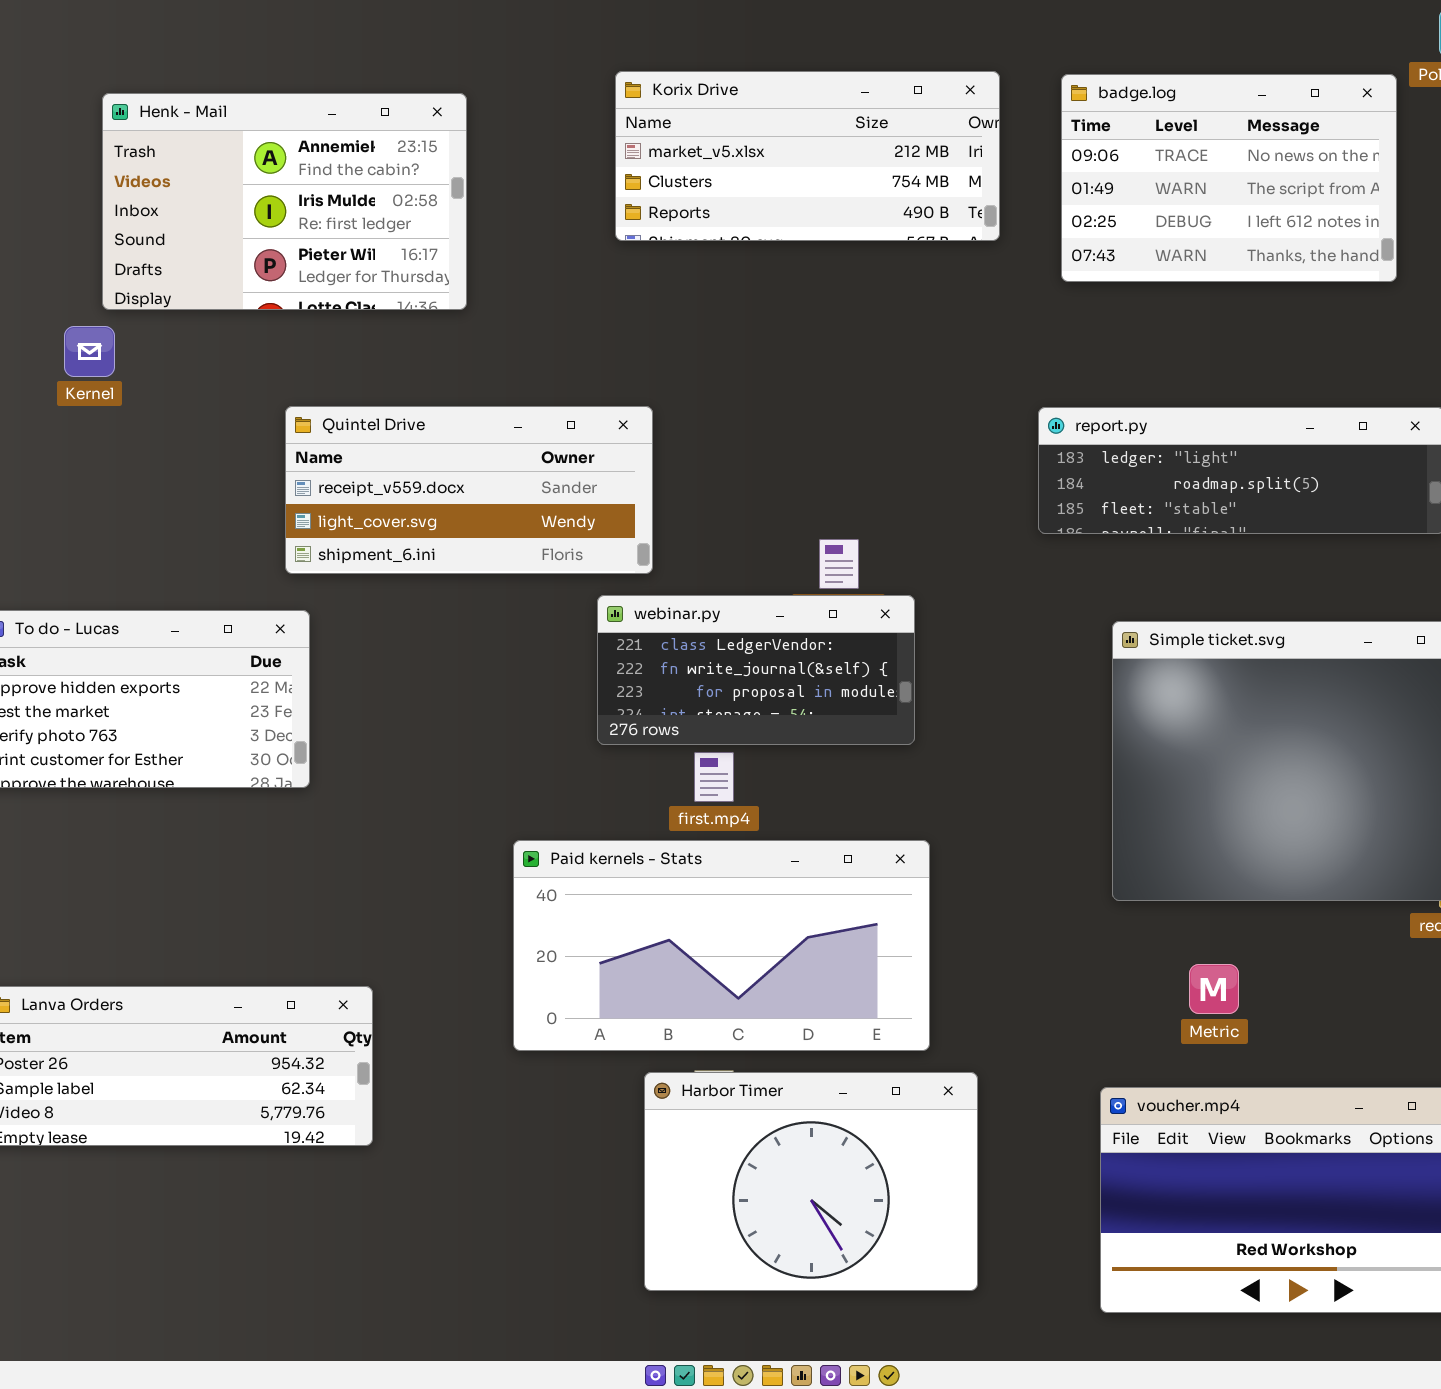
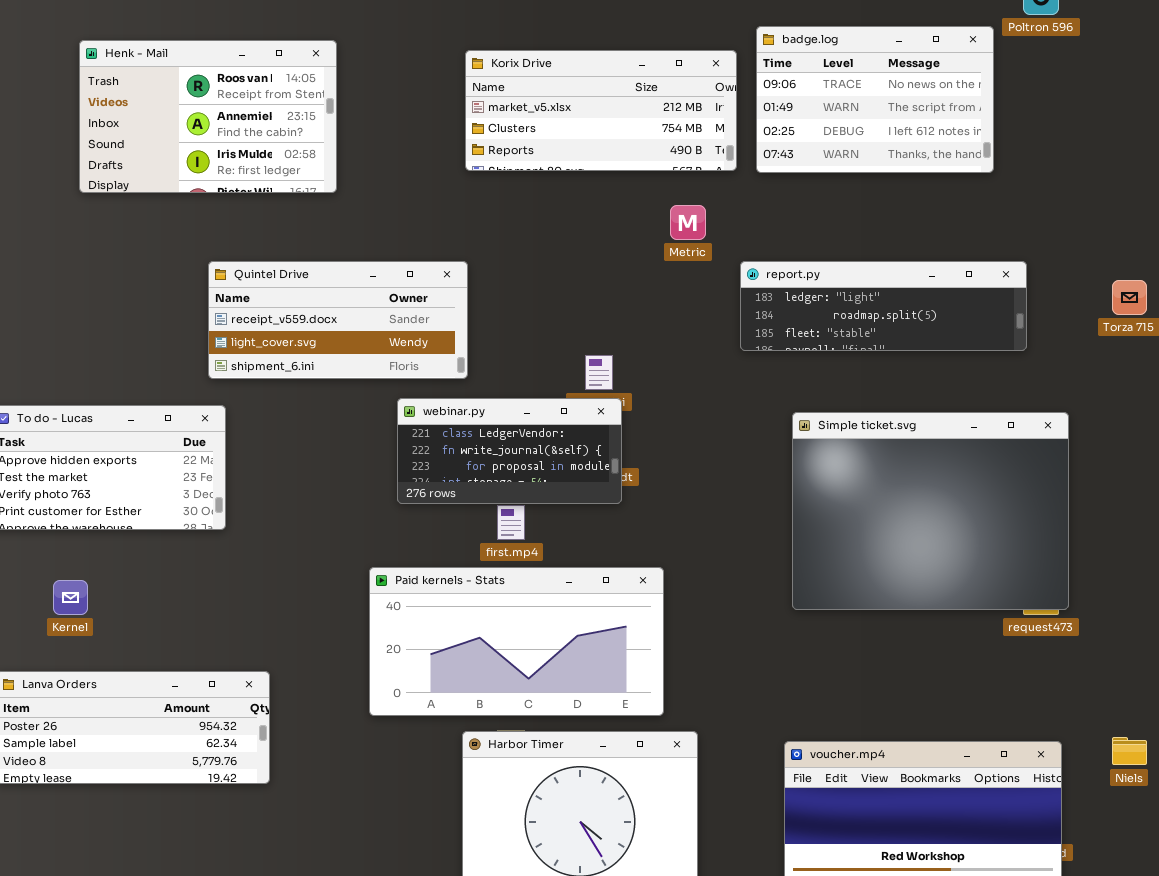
Korix Drive: [615,71,1000,241] -> [465,50,737,171], moved
Henk - Mail: [102,93,467,310] -> [79,40,337,193], scrolled up 1 row
Kernel: [64,326,115,377] -> [53,580,88,615], moved
webinar.py: [597,595,915,745] -> [397,398,622,504], moved
Metric: [1189,964,1239,1014] -> [670,205,706,240], moved

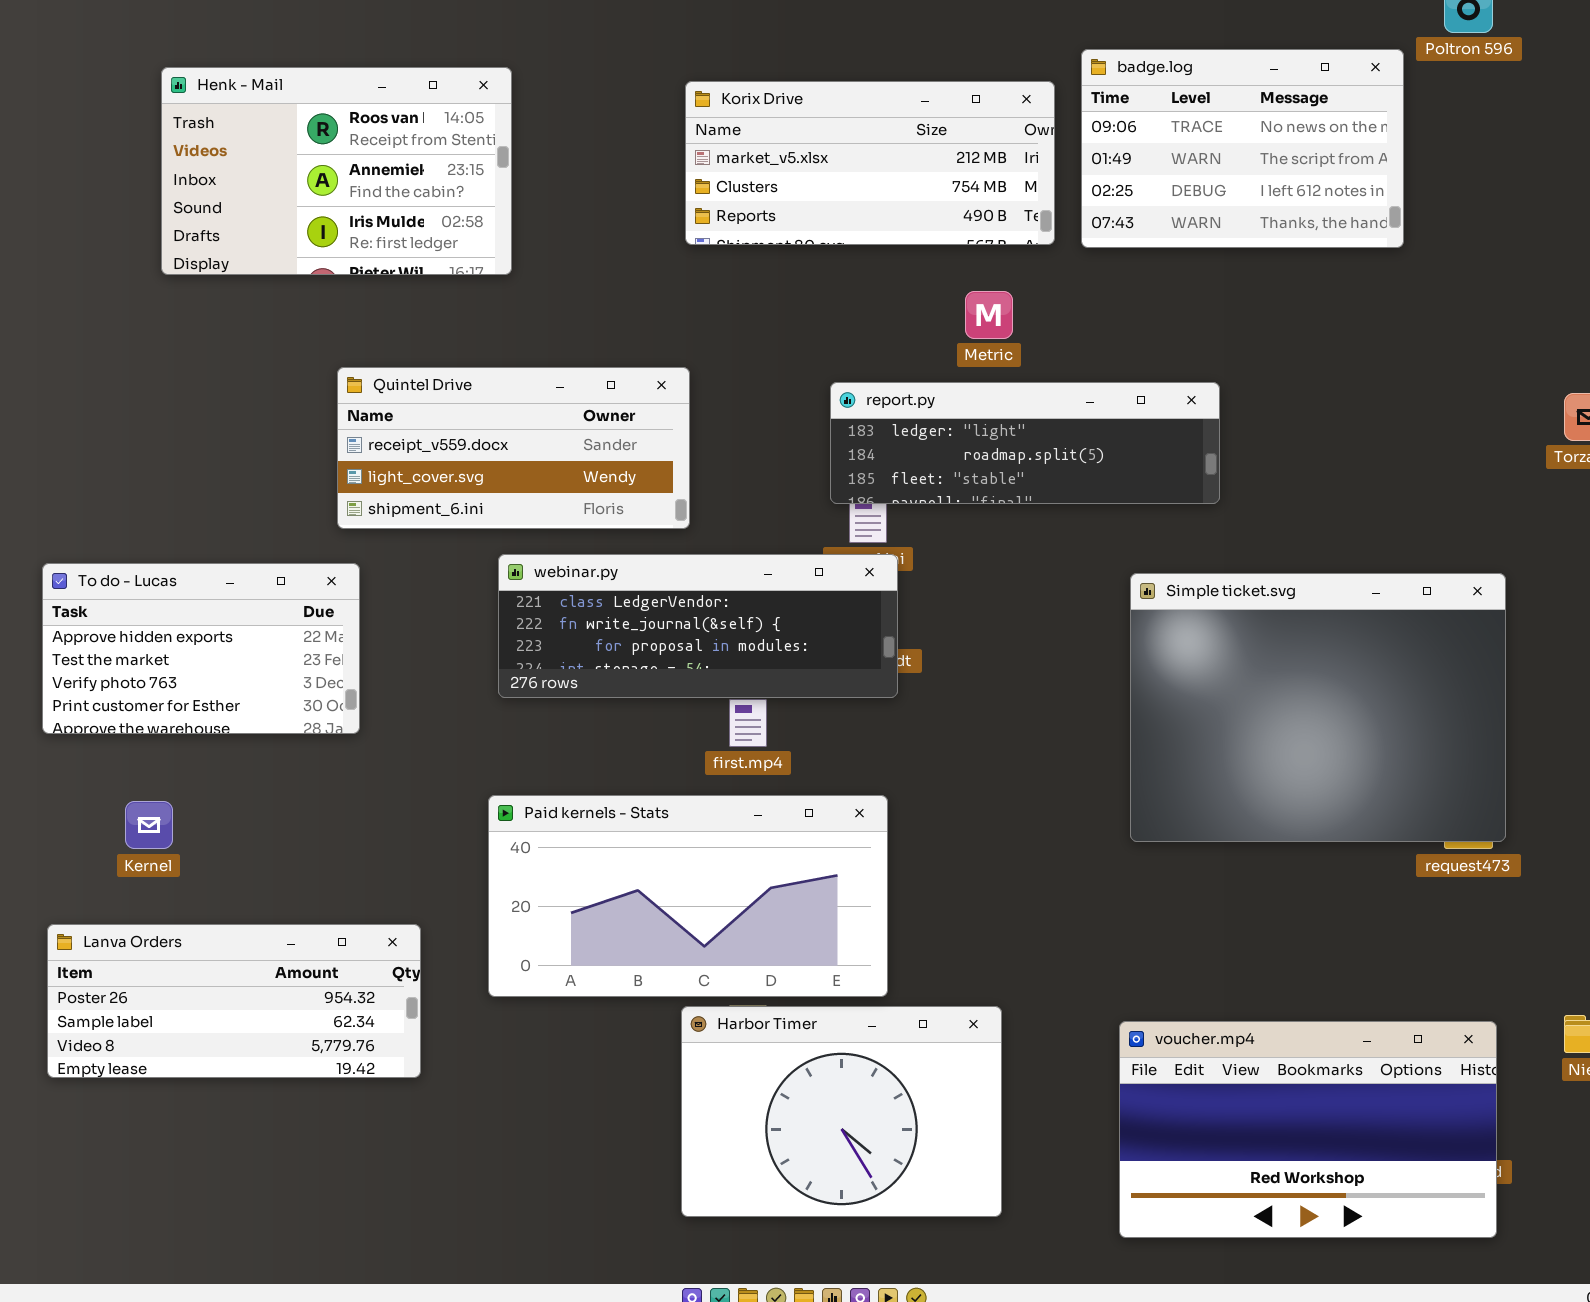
report.py: [740,261,1027,351] -> [830,382,1220,504], moved
webinar.py: [397,398,622,504] -> [498,554,898,698], resized
Paid kernels - Stats: [369,567,664,716] -> [488,795,888,997], moved

